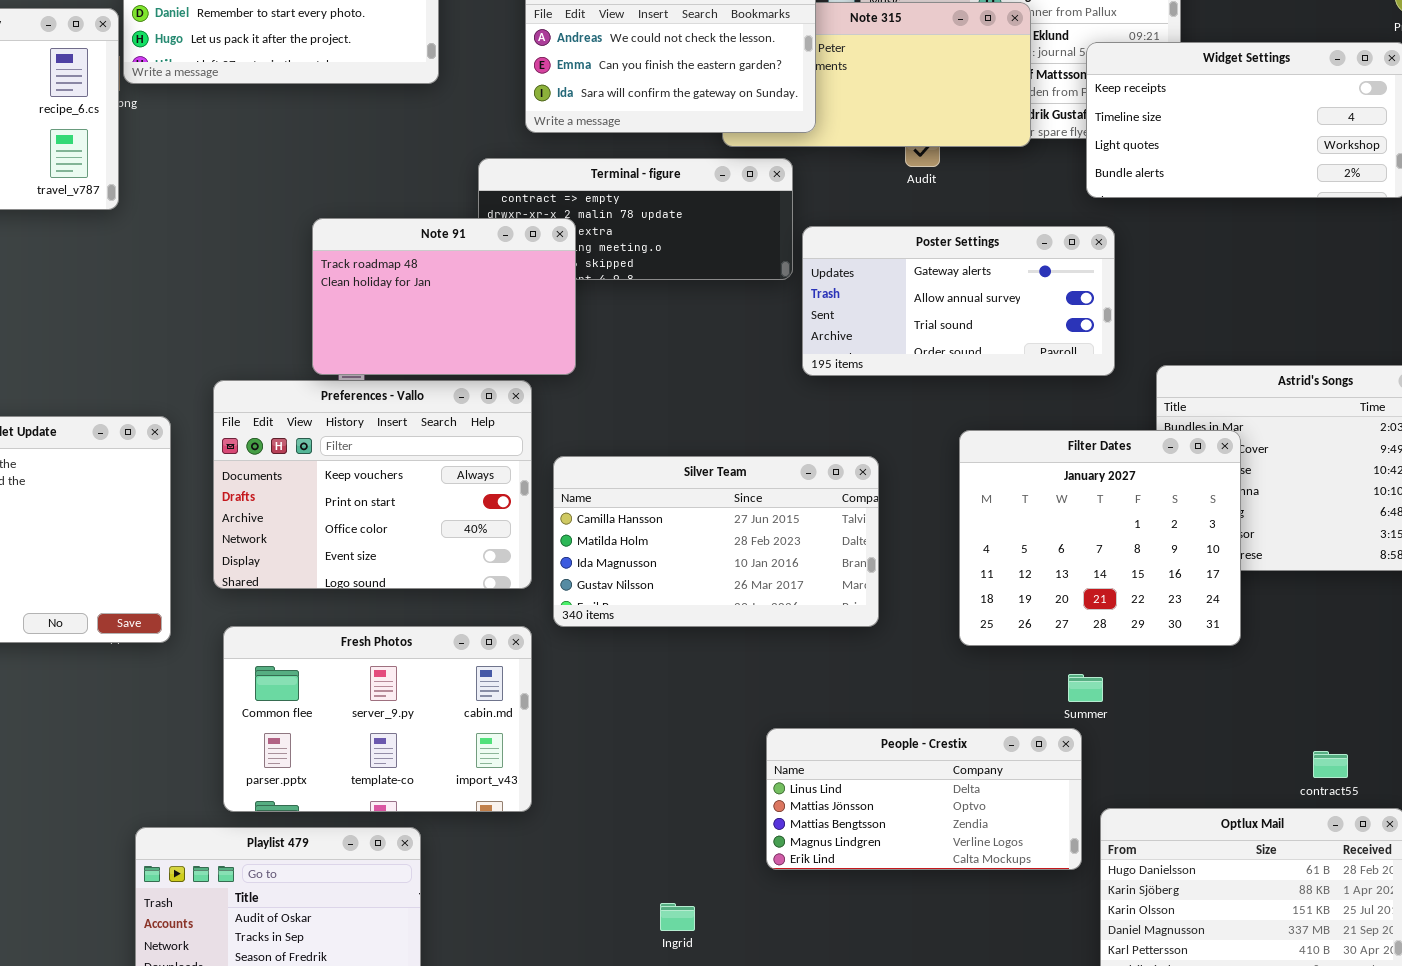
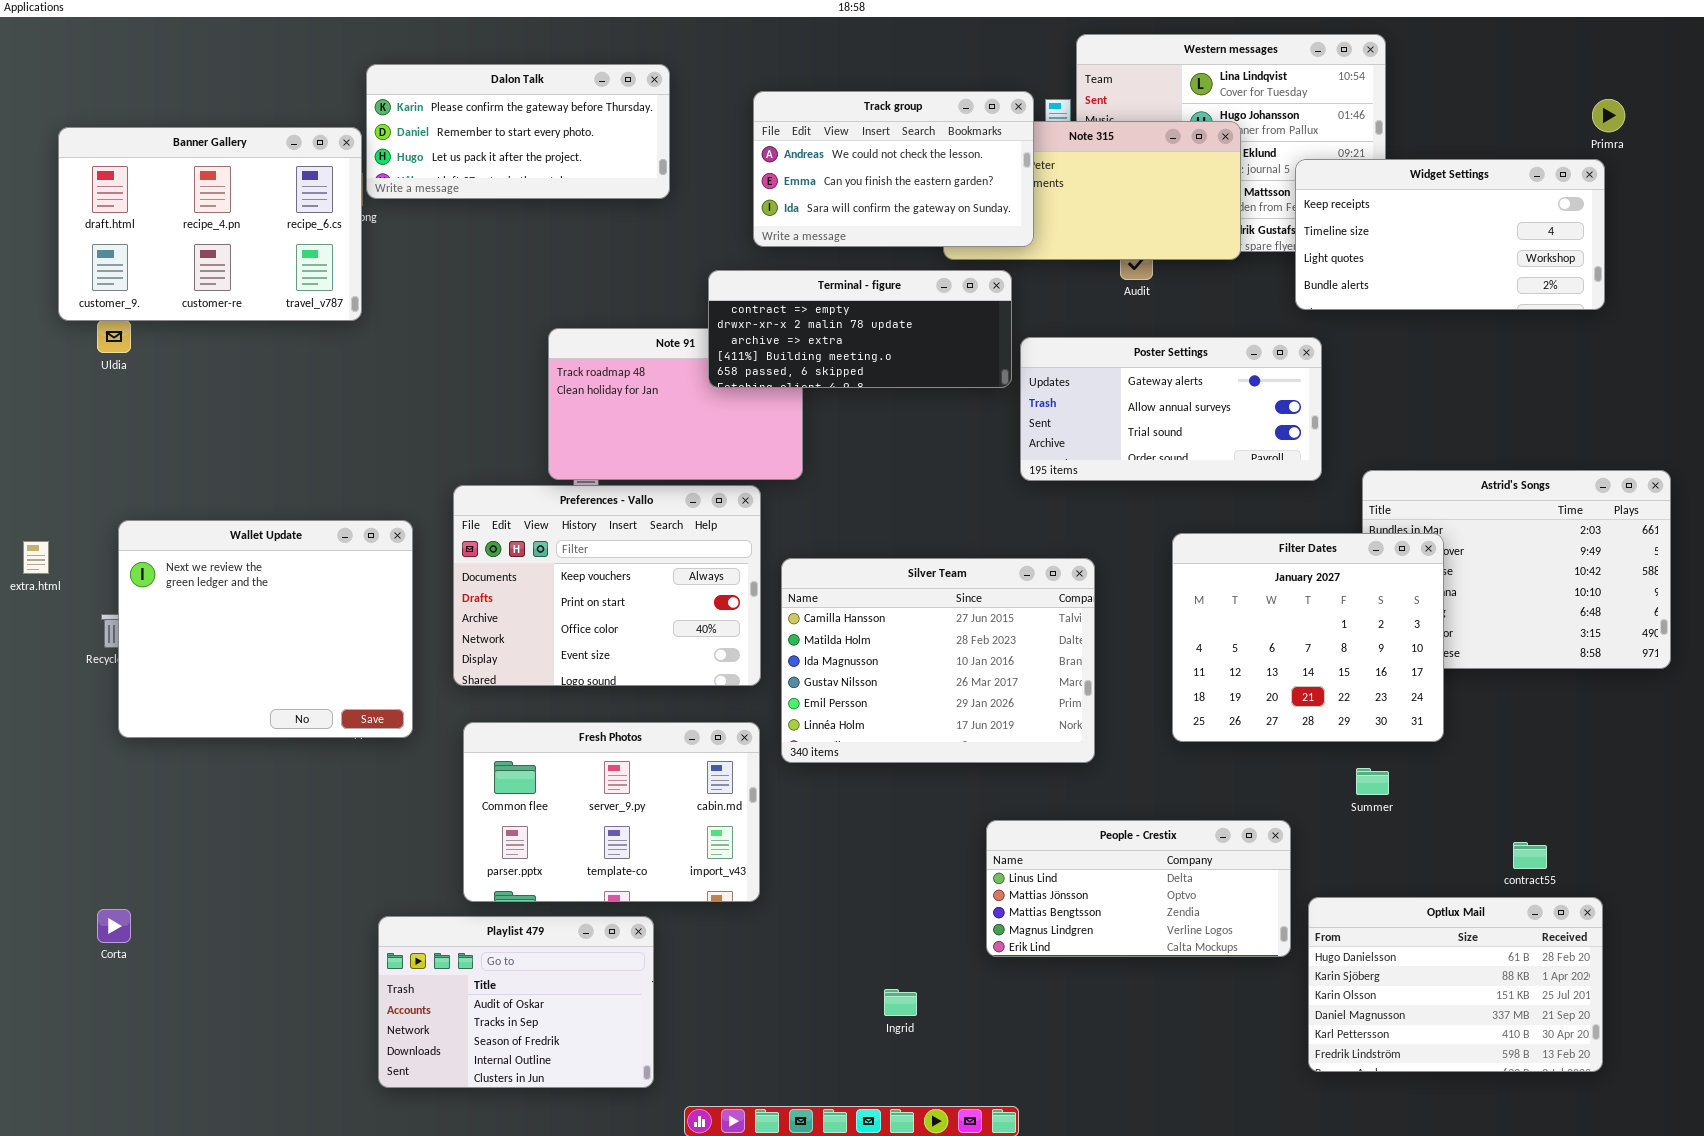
Terminal - figure: [478,158,793,280] -> [708,270,1012,388], raised
Silver Team: [553,456,879,627] -> [781,558,1095,763], resized
Summer: [1068,674,1103,702] -> [1356,768,1389,795], moved

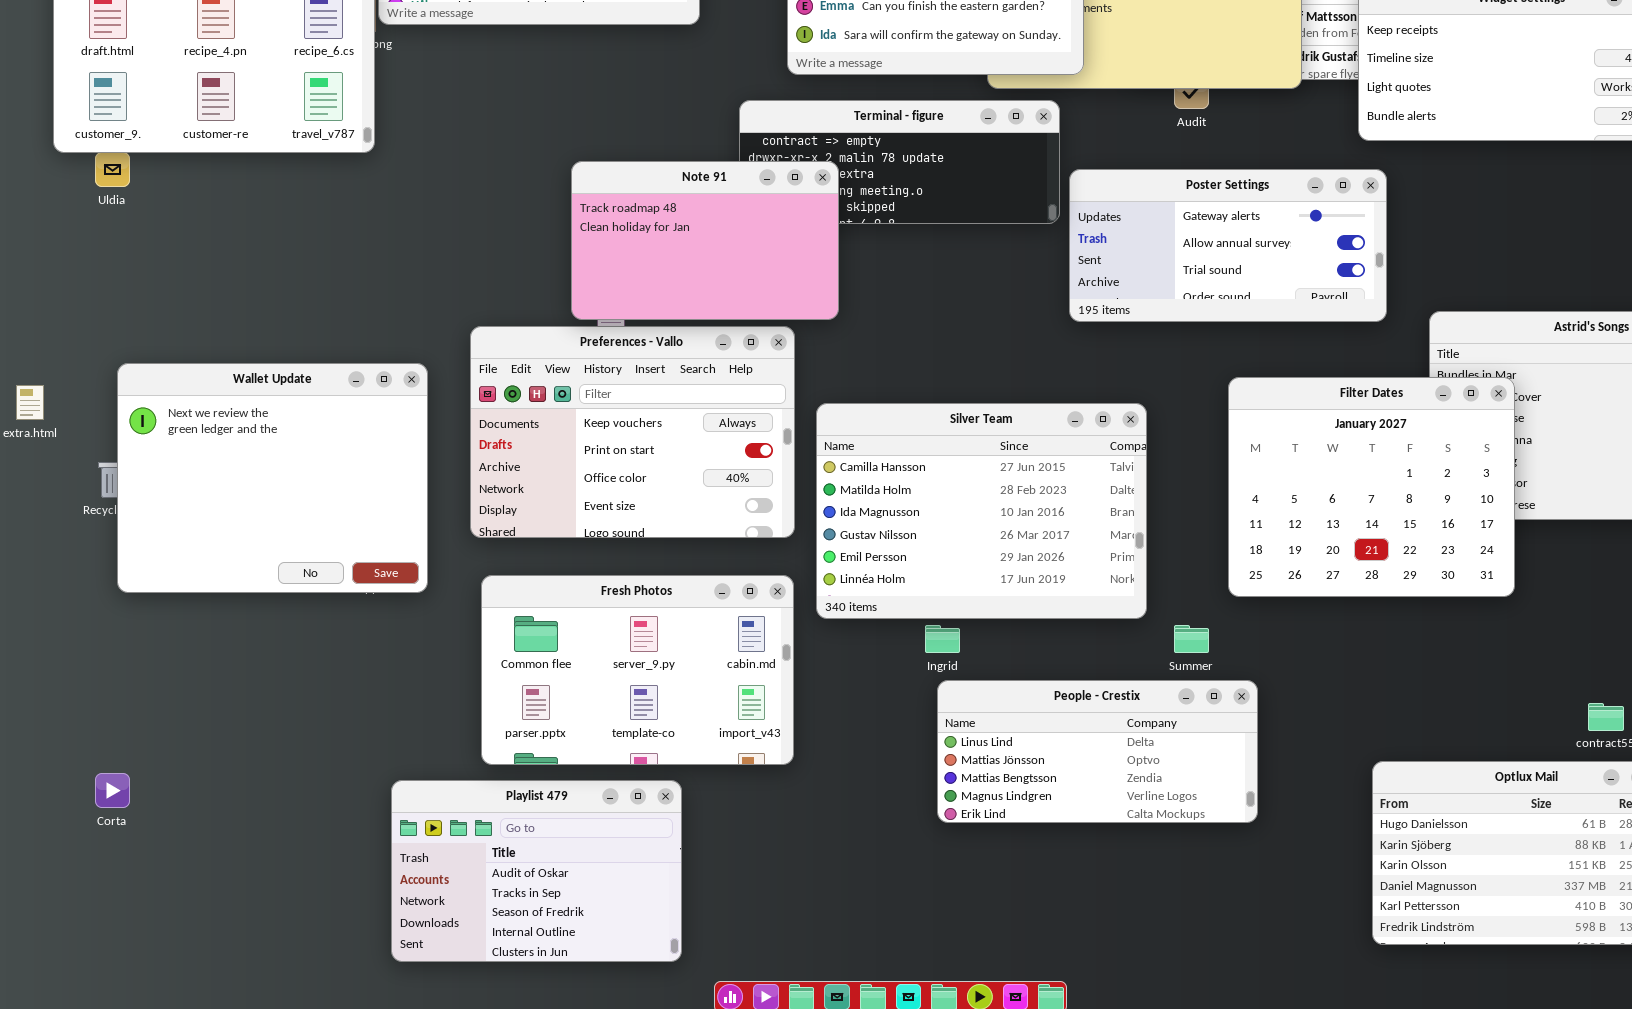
Note 91: [548,328,803,480] -> [571,161,839,320], raised
Summer: [1356,768,1389,795] -> [1174,625,1209,653], moved
People - Crestix: [986,820,1291,957] -> [937,680,1258,823], moved
Ingrid: [884,989,917,1016] -> [925,625,960,653], moved

